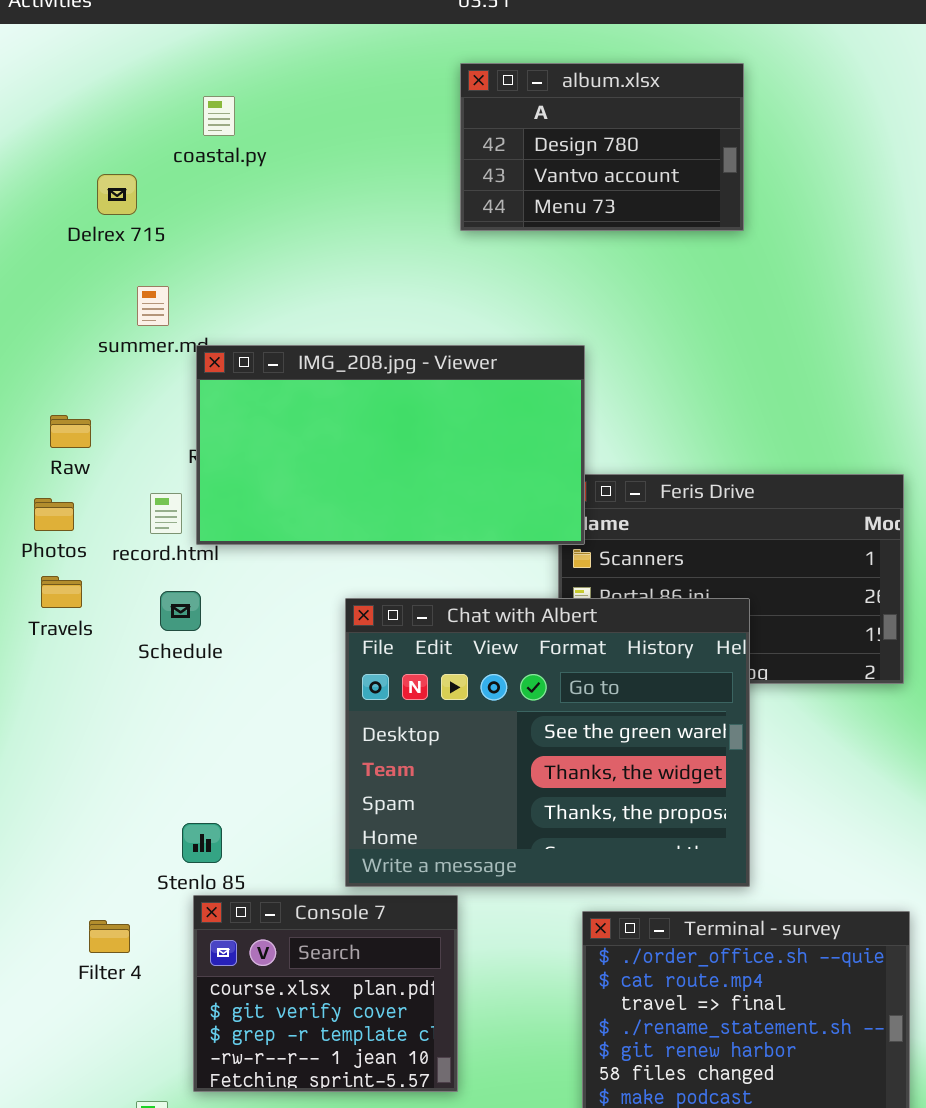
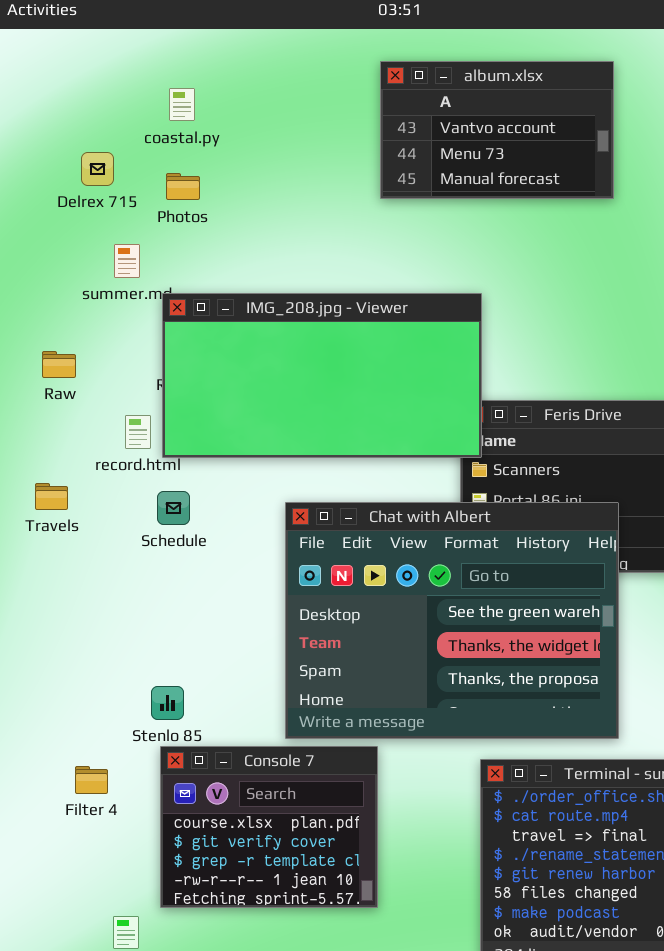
album.xlsx: [460,63,744,231] -> [380,61,614,199], scrolled down 1 row
Photos: [34,498,74,531] -> [166,173,200,200], moved
Schedule: [160,591,201,631] -> [157,491,190,525], moved

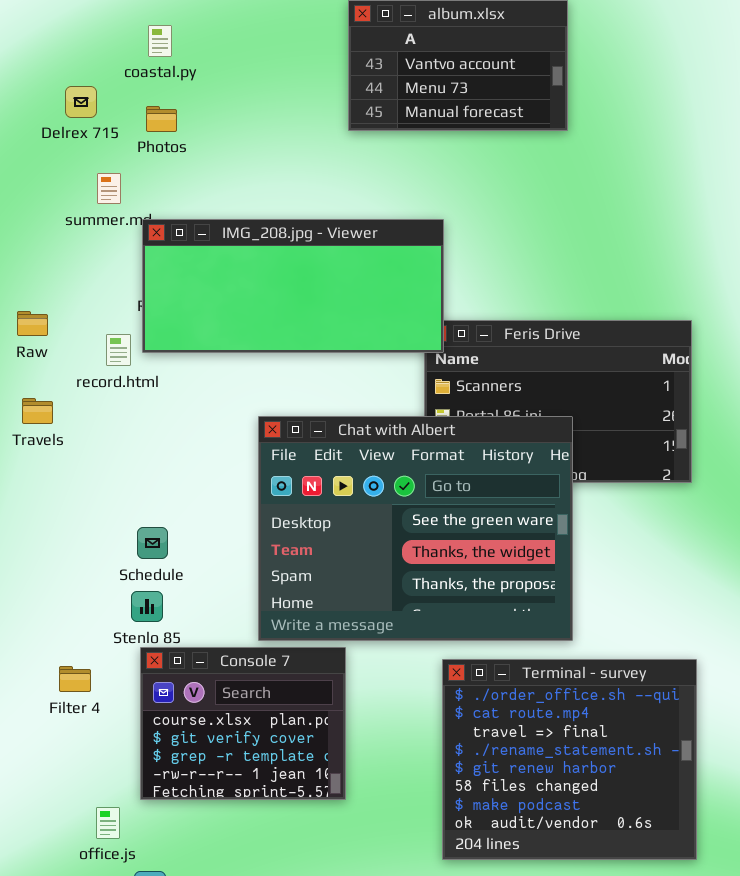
IMG_208.jpg - Viewer: [162,293,482,458] -> [142,219,444,353], resized
Raw: [42,351,76,378] -> [17,311,48,336], moved
Schedule: [157,491,190,525] -> [137,527,168,559], moved

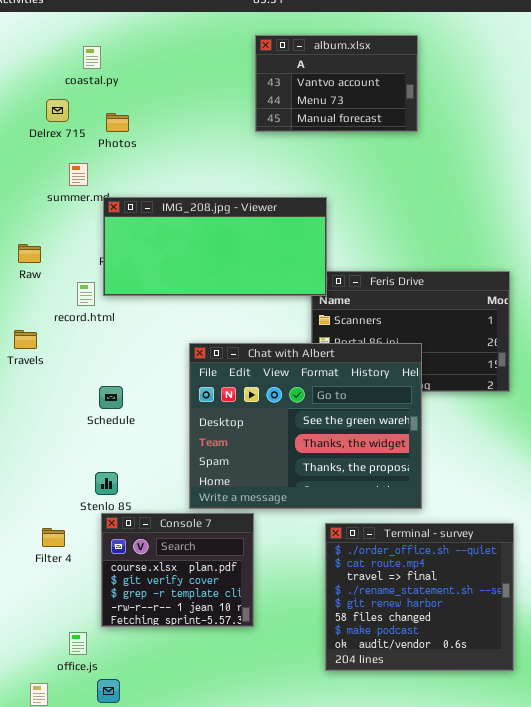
coastal.py: [148,25,172,57] -> [83,46,101,69], moved
Raw: [17,311,48,336] -> [18,244,41,263], moved
Schedule: [137,527,168,559] -> [99,386,123,409], moved

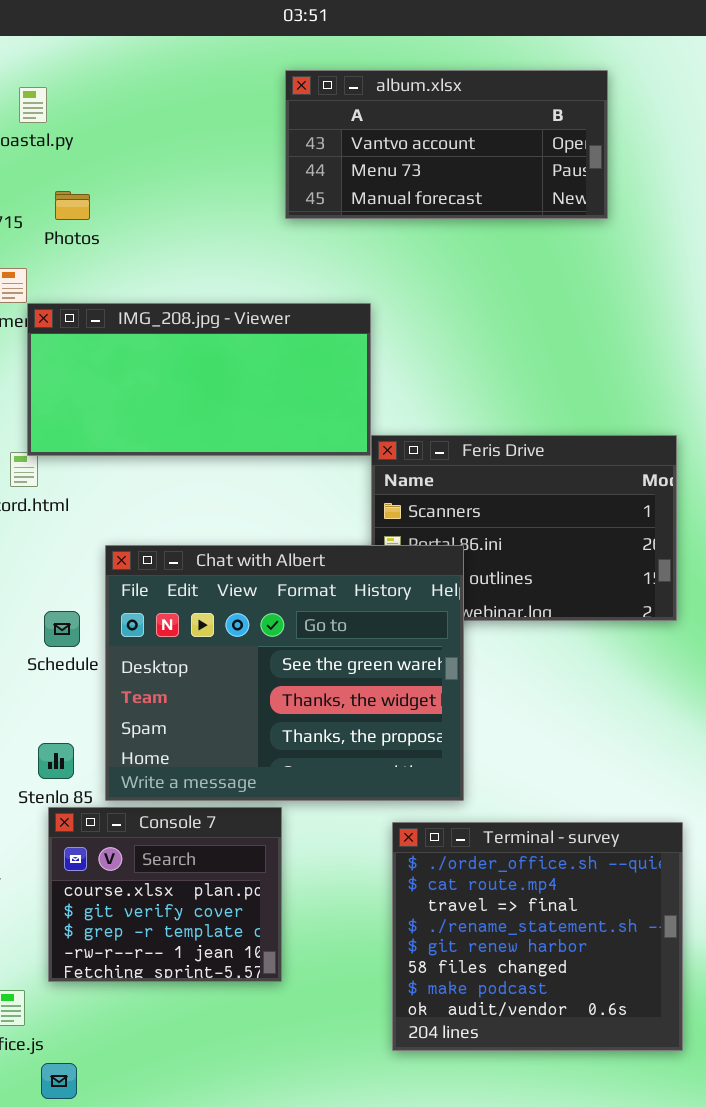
album.xlsx: [255,35,418,132] -> [285,70,608,219], resized
IMG_208.jpg - Viewer: [103,197,327,296] -> [27,303,371,456], moved
Chat with Albert: [189,343,422,509] -> [105,545,464,801], moved

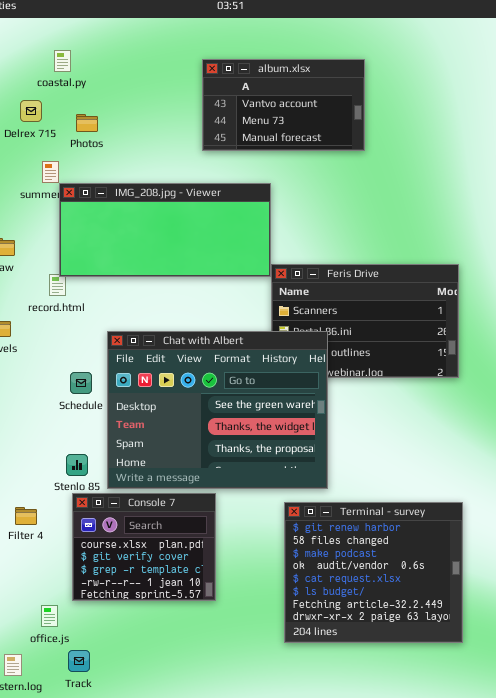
album.xlsx: [285,70,608,219] -> [202,59,365,151], moved, resized
Terminal - survey: [392,822,683,1051] -> [284,502,463,643], scrolled down 4 rows

